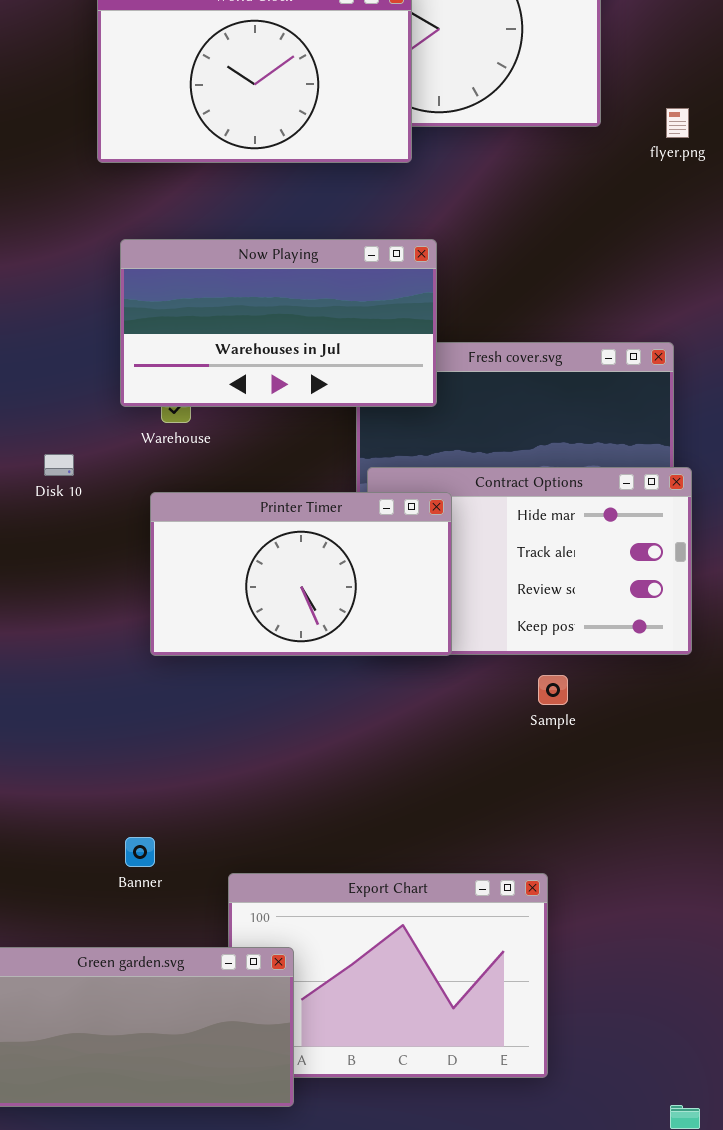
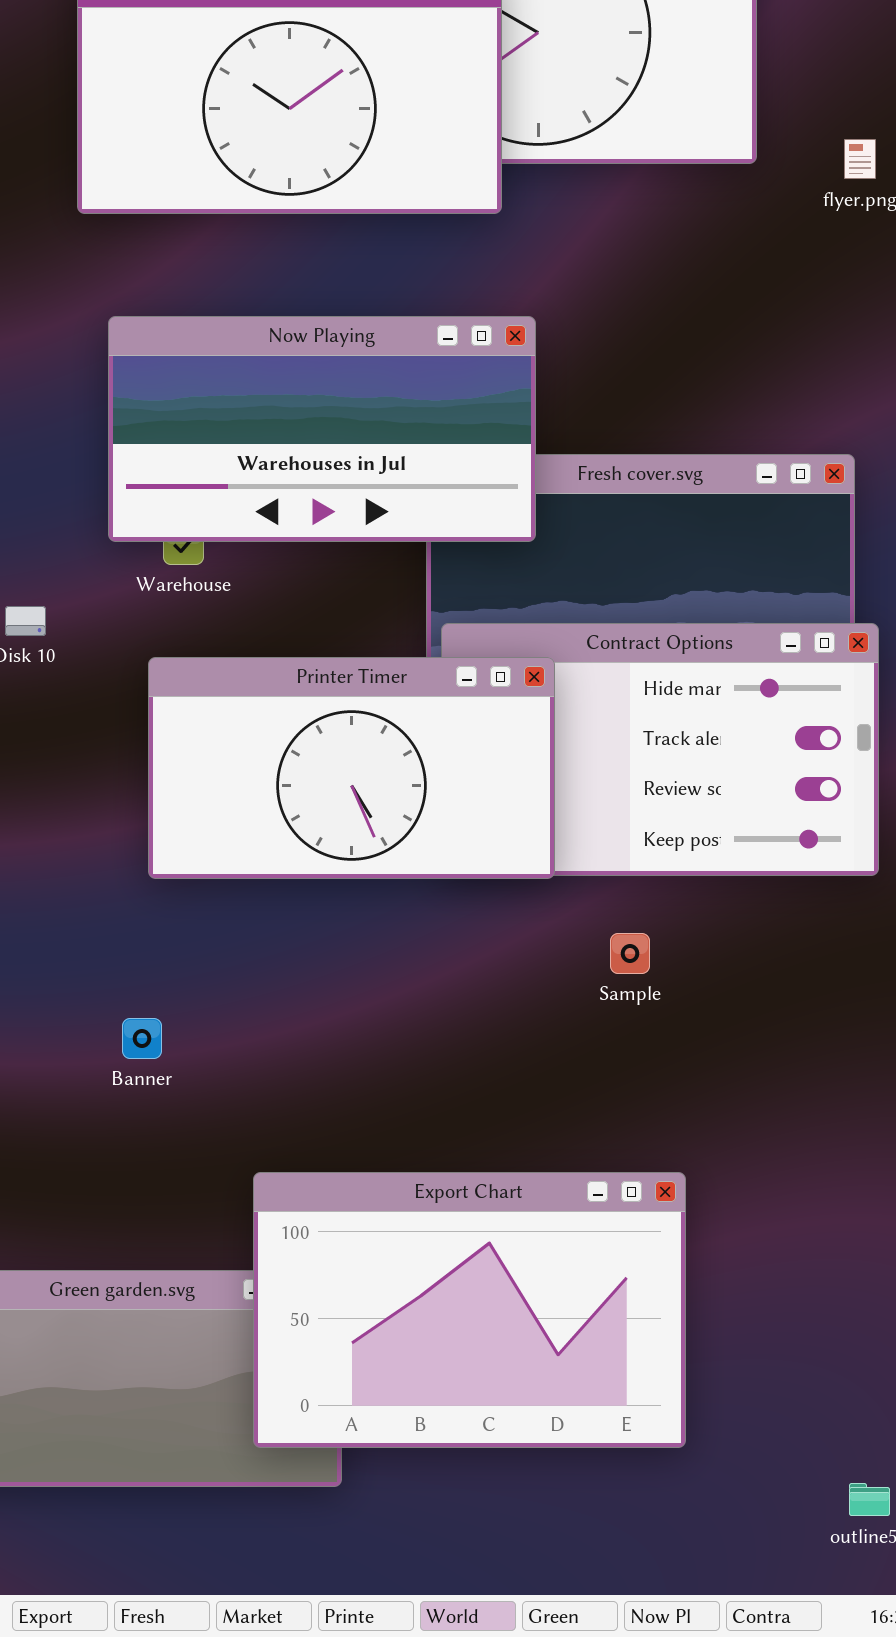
Sample: [538,675,568,705] -> [610,933,650,974], moved
Banner: [125,837,155,867] -> [122,1018,162,1059], moved
Export Chart: [228,873,548,1078] -> [253,1172,686,1448], raised

